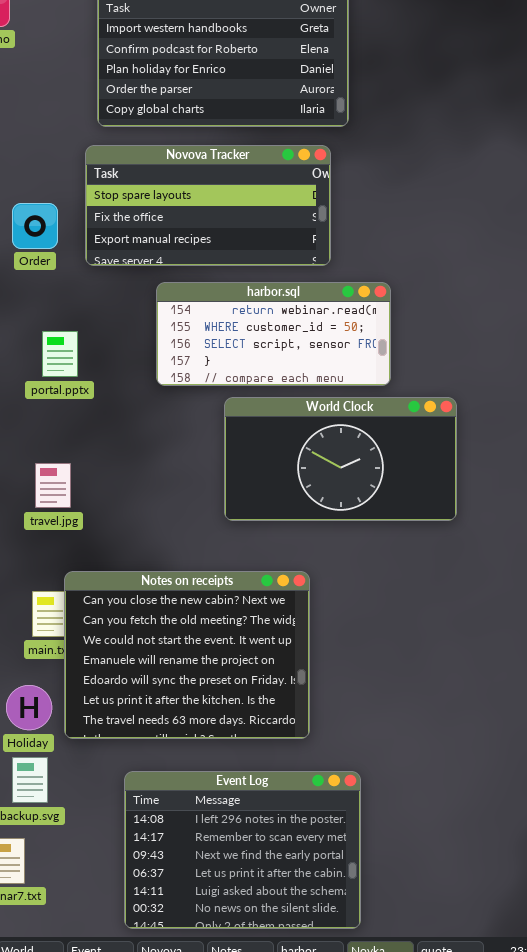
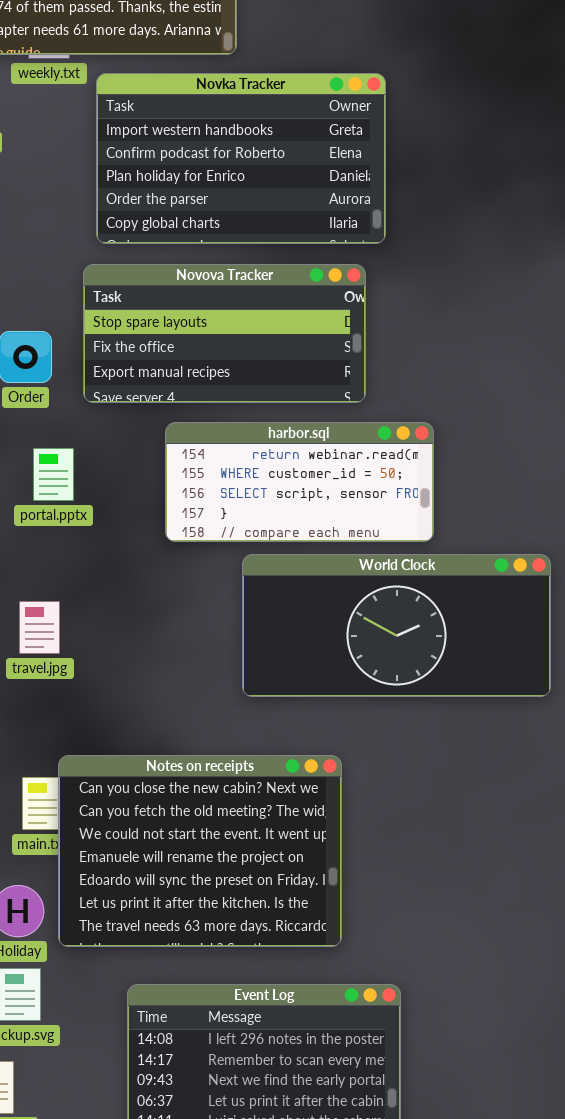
portal.pptx: [42,331,78,377] -> [33,448,74,501], moved
World Clock: [224,397,457,521] -> [242,554,551,697], resized
travel.jpg: [35,463,71,508] -> [19,601,60,654], moved

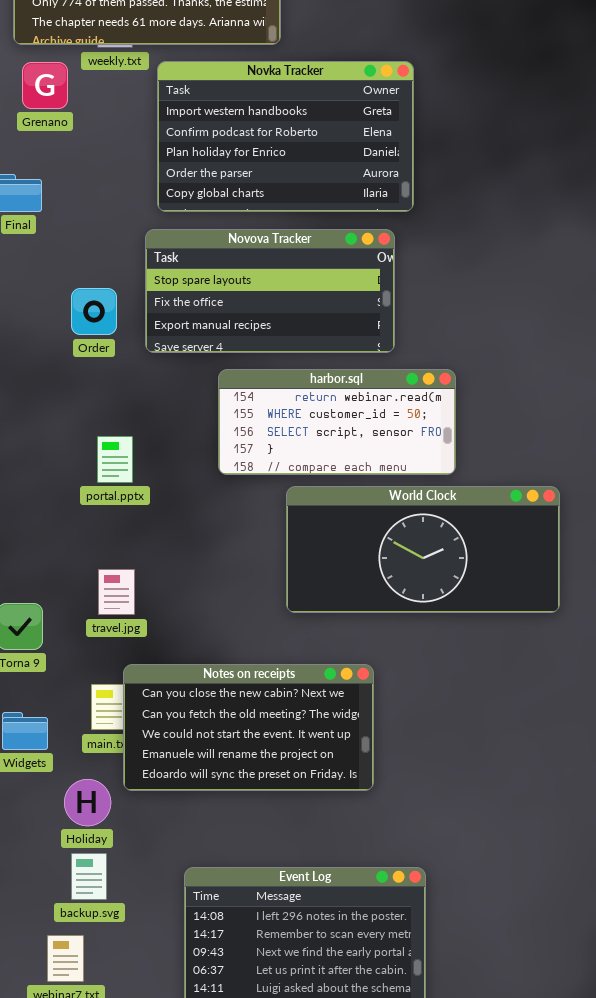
portal.pptx: [33,448,74,501] -> [97,436,133,483], moved
travel.jpg: [19,601,60,654] -> [98,569,135,615], moved
Notes on receipts: [58,755,342,947] -> [123,664,374,791], resized

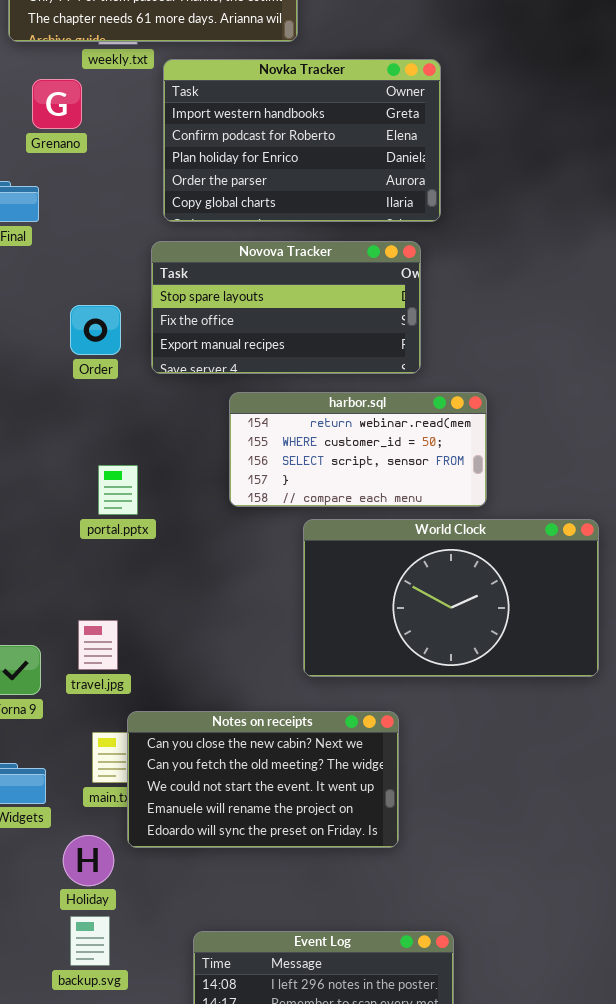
Grenano: [22,62,68,109] -> [32,79,82,129], moved
World Clock: [286,486,560,613] -> [303,519,599,677], resized
travel.jpg: [98,569,135,615] -> [78,620,118,670], moved

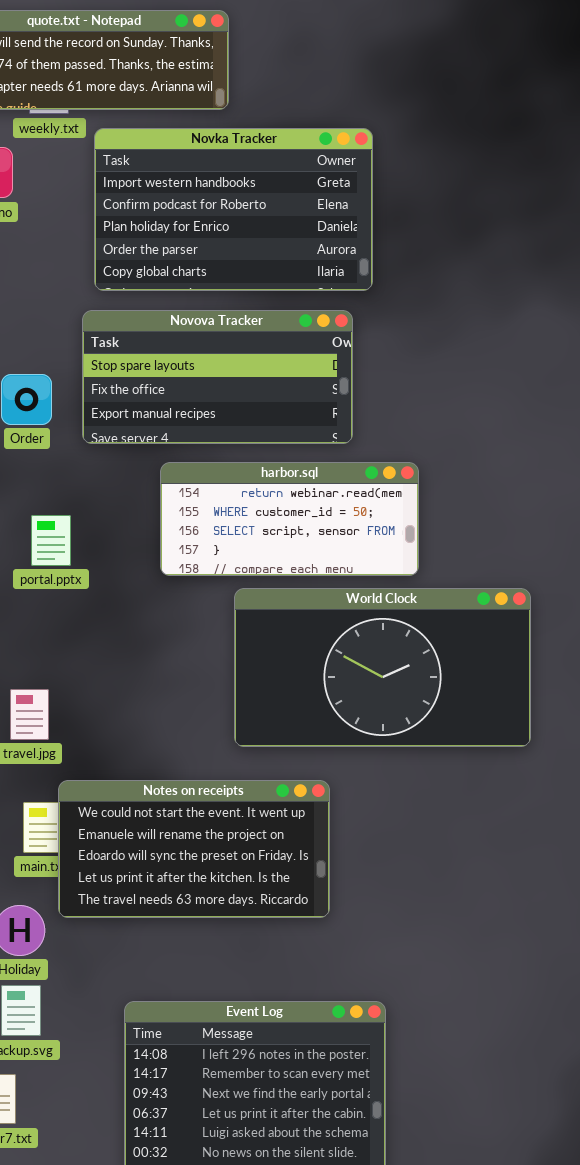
portal.pptx: [98,465,138,515] -> [31,515,71,566], moved
Notes on receipts: [127,711,399,848] -> [58,780,330,918], scrolled down 2 rows

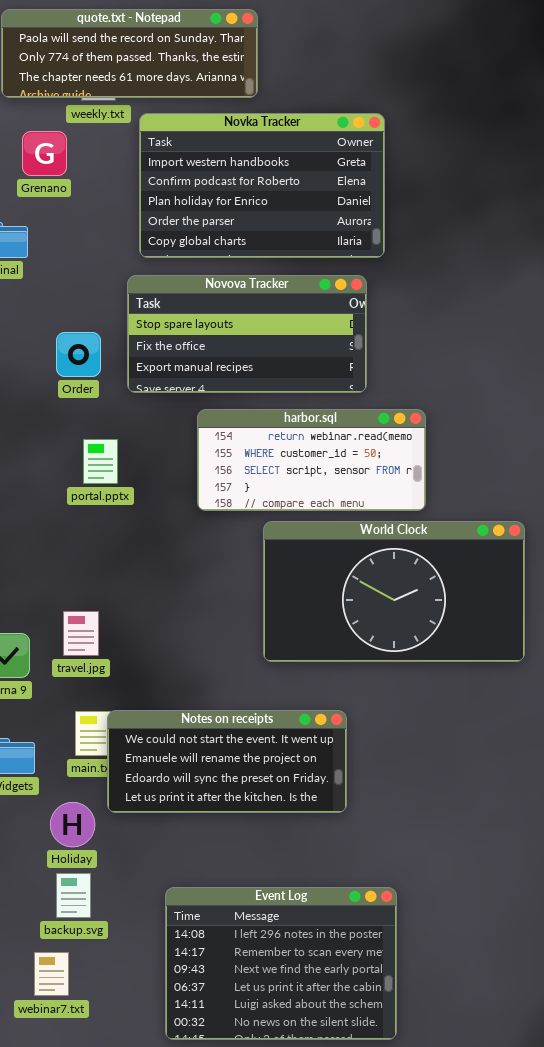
portal.pptx: [31,515,71,566] -> [83,439,118,484], moved
Notes on receipts: [58,780,330,918] -> [107,710,347,813], resized

